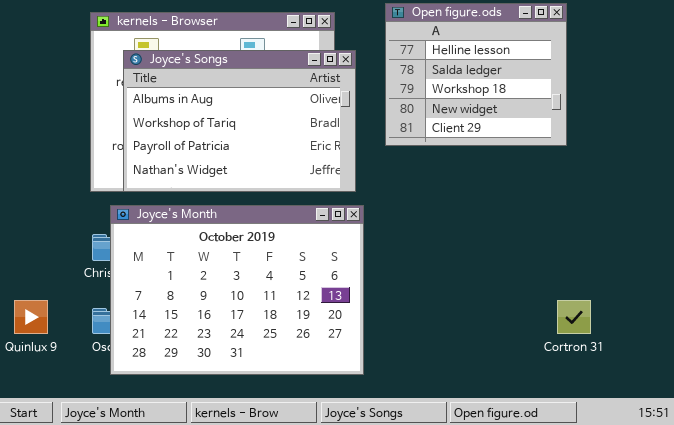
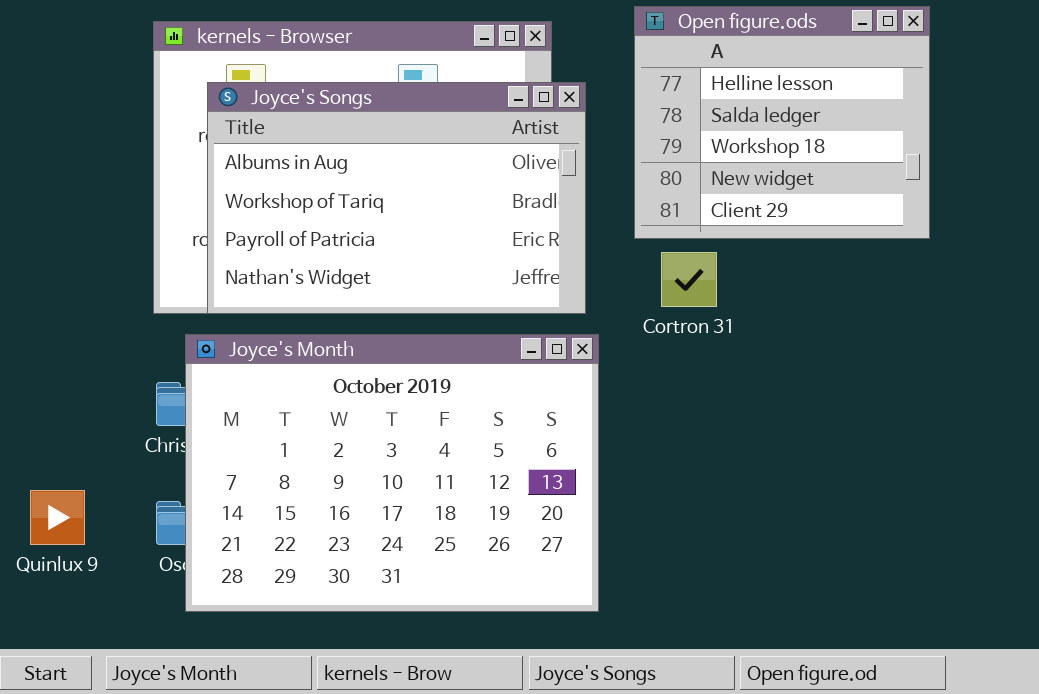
Cortron 31: [557,300,591,334] -> [661,252,717,307], moved

